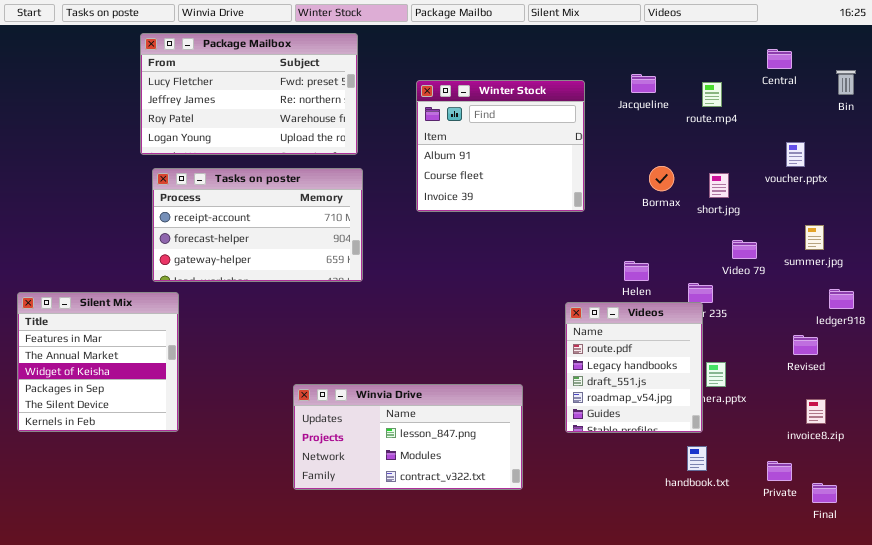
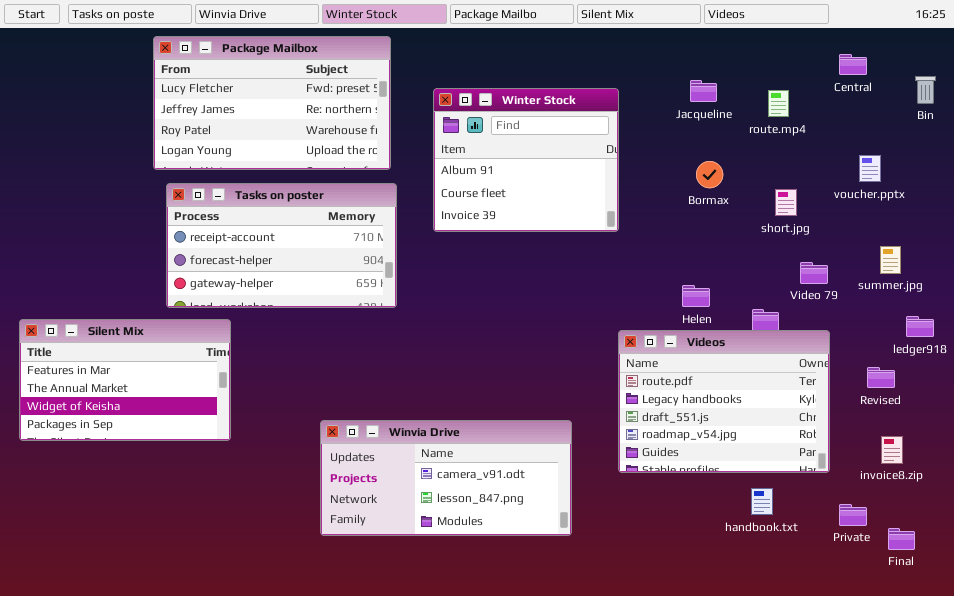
Winter Stock: [416,80,585,212] -> [433,88,619,232], moved
Bormax: [649,166,674,191] -> [696,161,723,188], moved
Silent Mix: [17,292,179,432] -> [19,319,231,441], resized
Videos: [565,302,703,433] -> [618,330,830,473], resized
Winvia Drive: [293,384,523,490] -> [320,420,572,536], scrolled up 1 row

